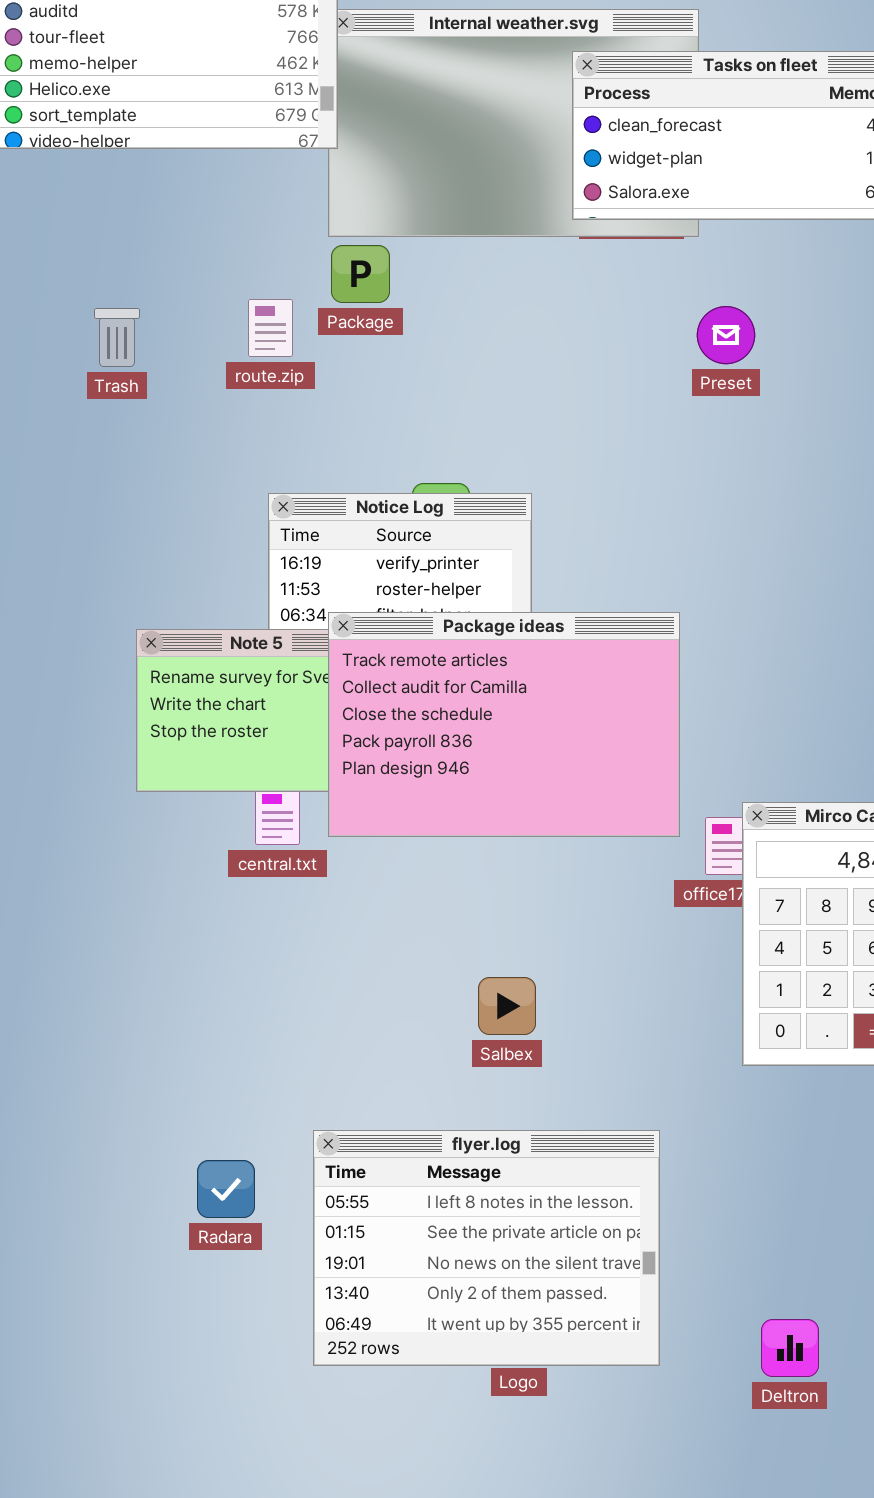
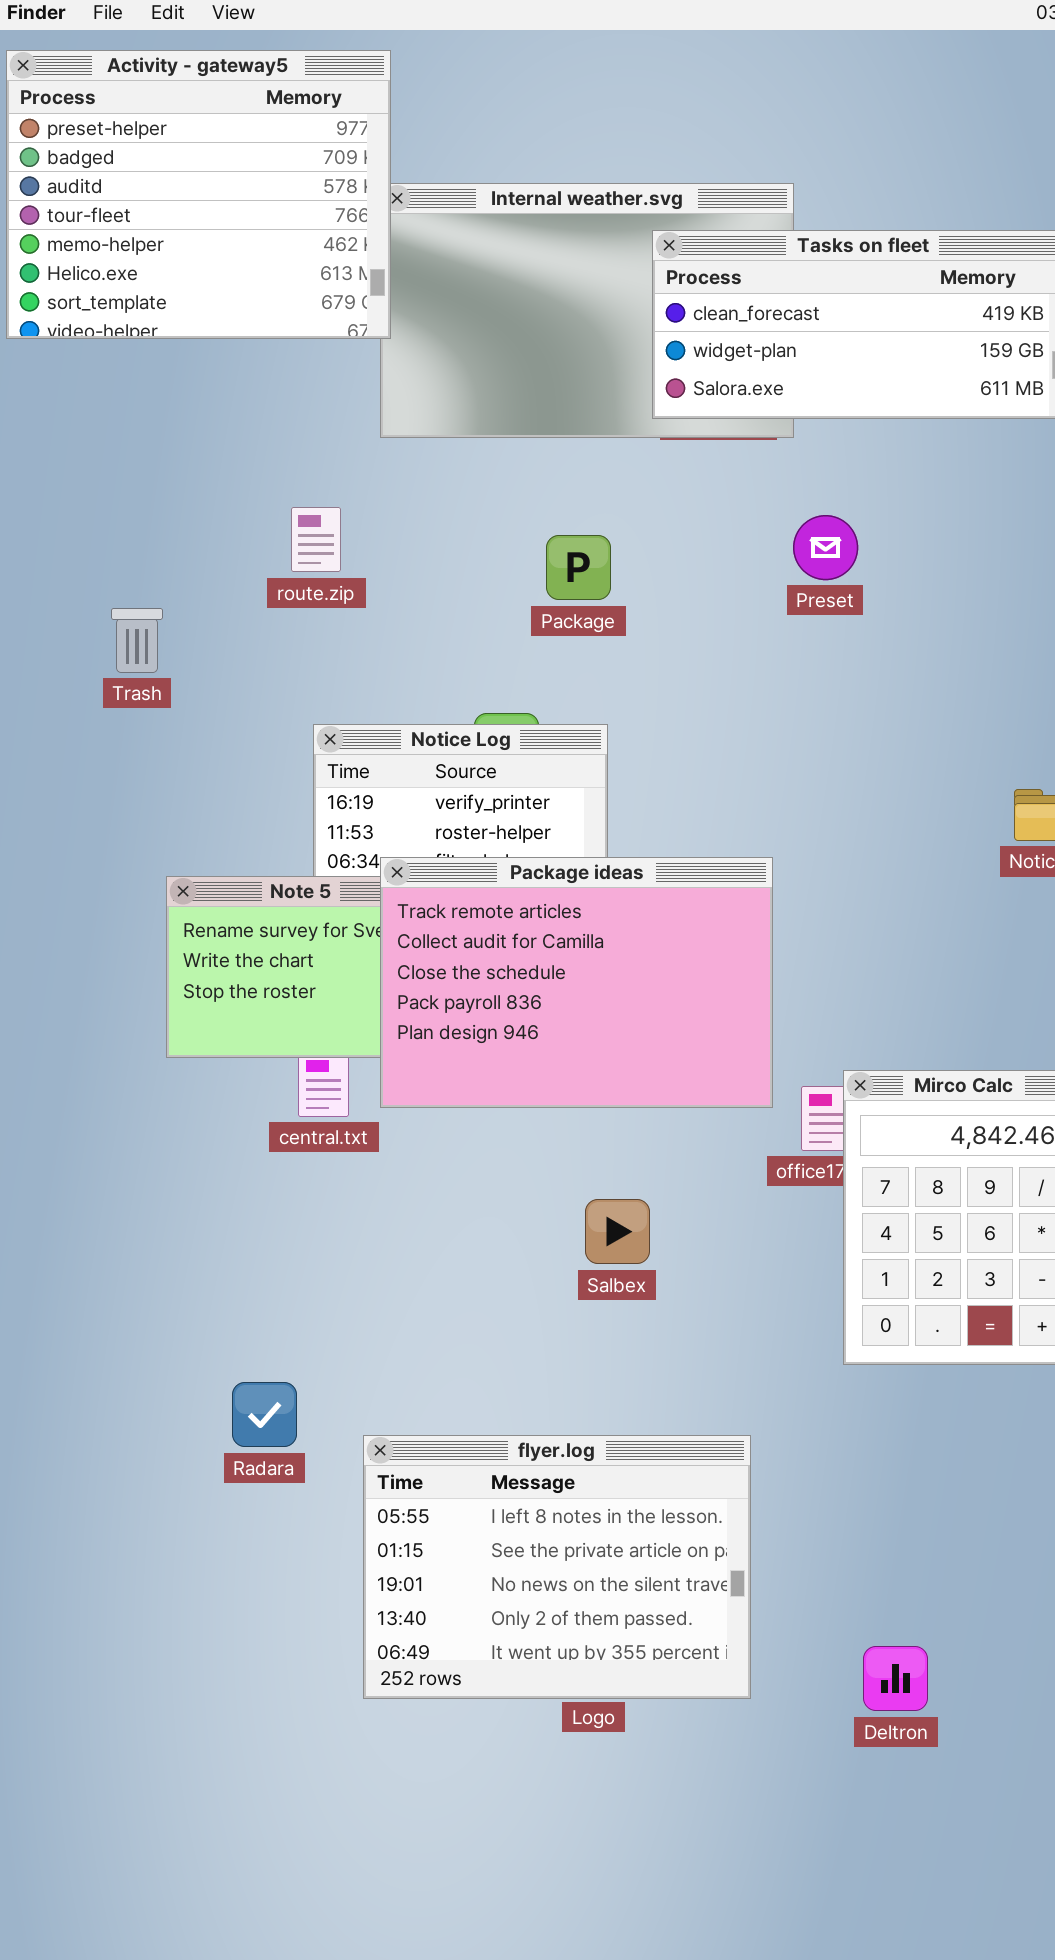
Package: [331,245,390,303] -> [546,535,611,600], moved
Trash: [94,308,140,367] -> [111,608,163,673], moved
Salbex: [478,977,536,1035] -> [585,1199,650,1264], moved
Radara: [197,1160,255,1218] -> [232,1382,297,1447], moved

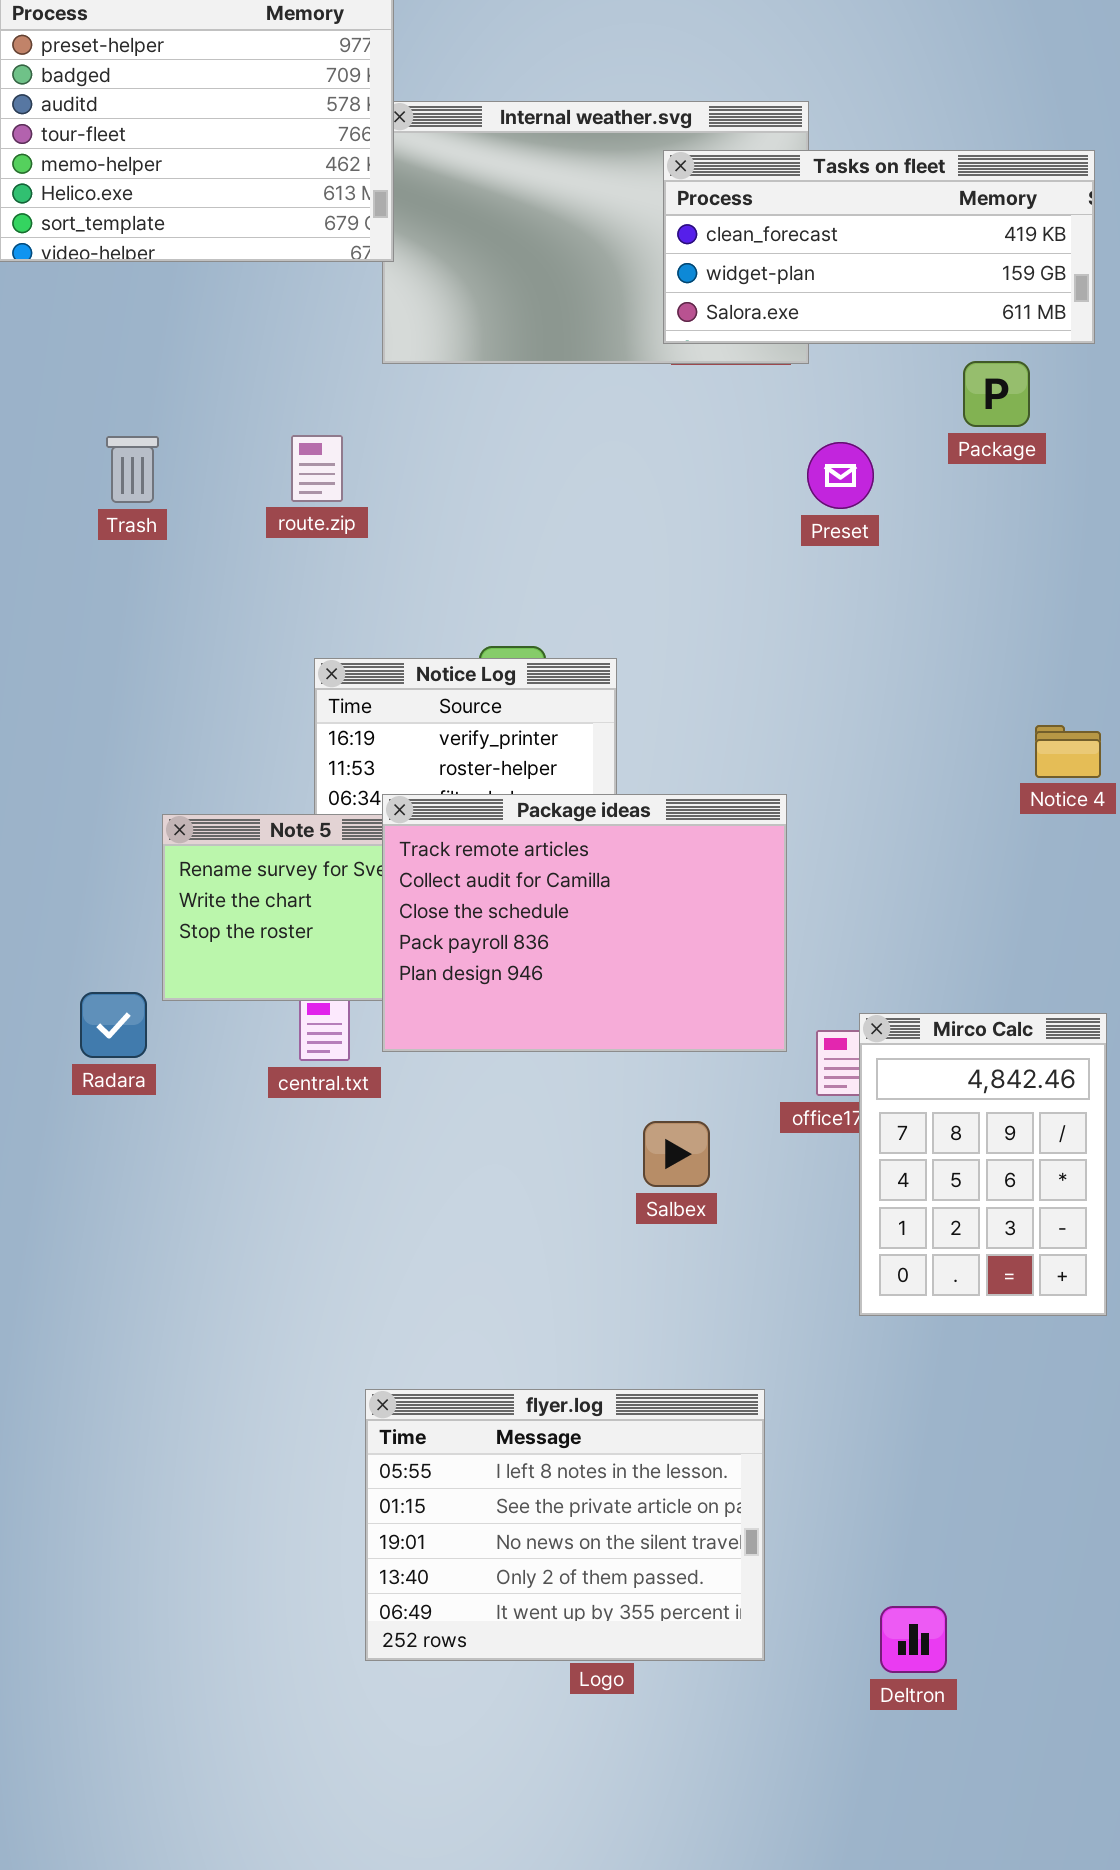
Package: [546,535,611,600] -> [963,361,1030,427], moved
Trash: [111,608,163,673] -> [106,436,159,503], moved
Salbex: [585,1199,650,1264] -> [643,1121,710,1187], moved
Radara: [232,1382,297,1447] -> [80,992,147,1058], moved

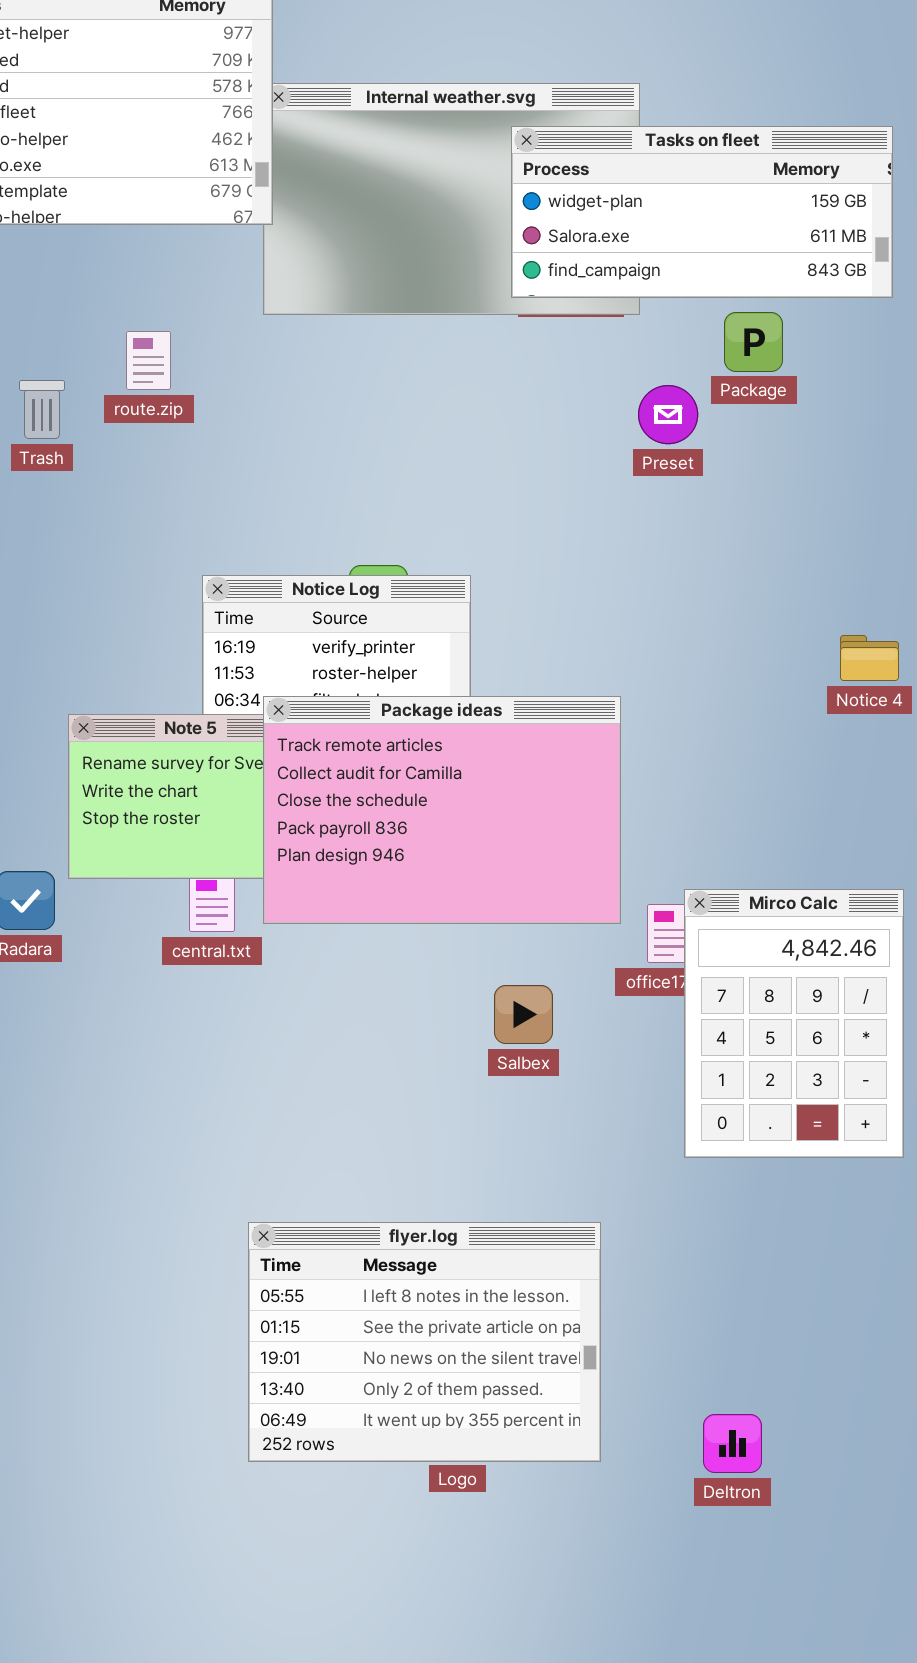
Tasks on fleet: [663,150,1095,344] -> [511,126,893,298], scrolled down 1 row
Package: [963,361,1030,427] -> [724,312,783,372], moved
route.zip: [291,435,343,502] -> [126,331,171,390], moved

